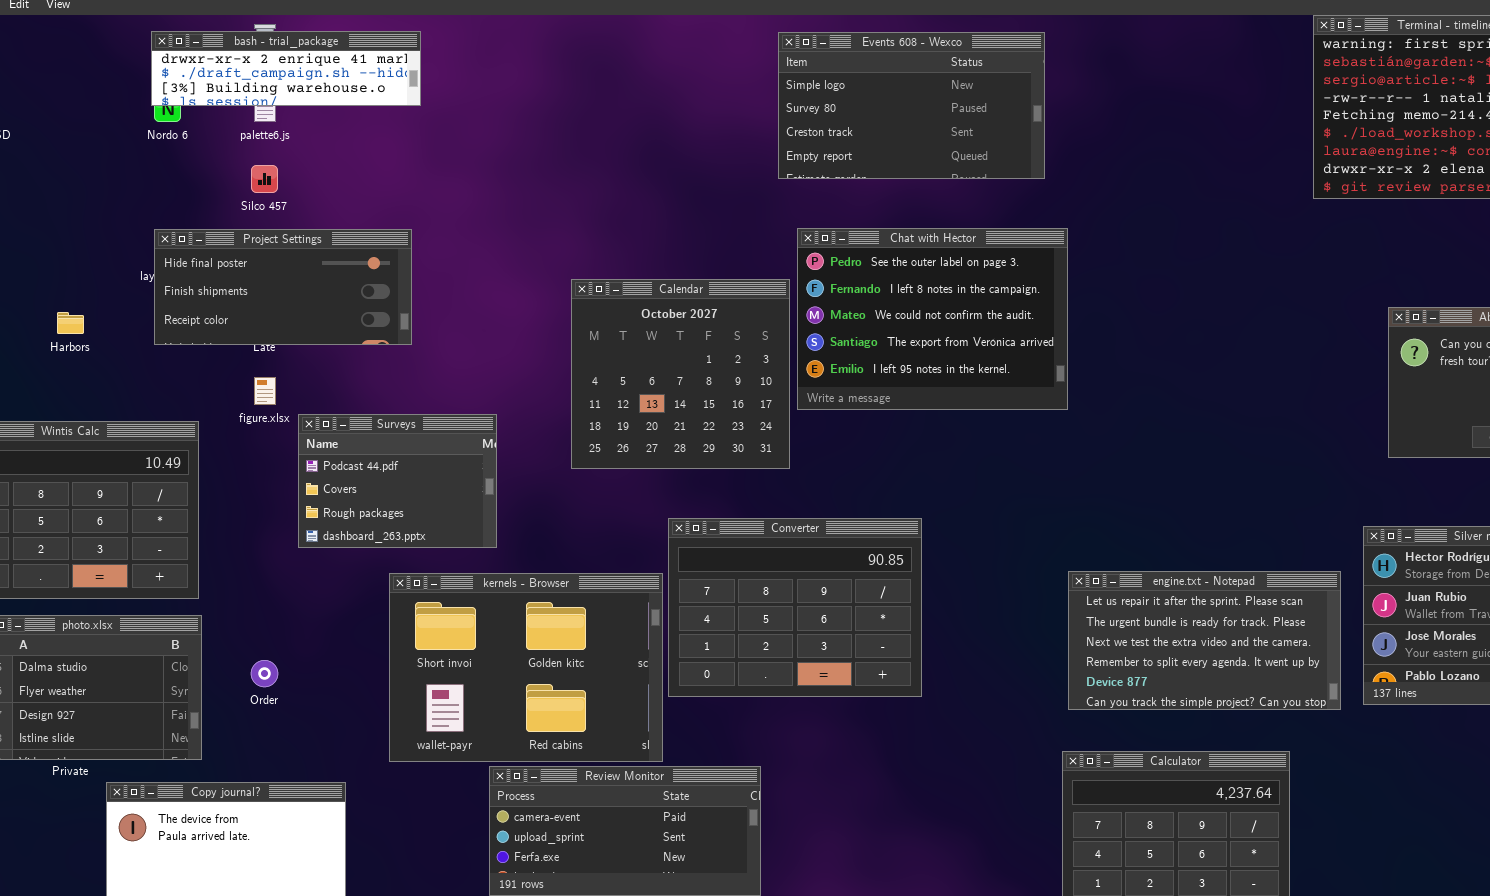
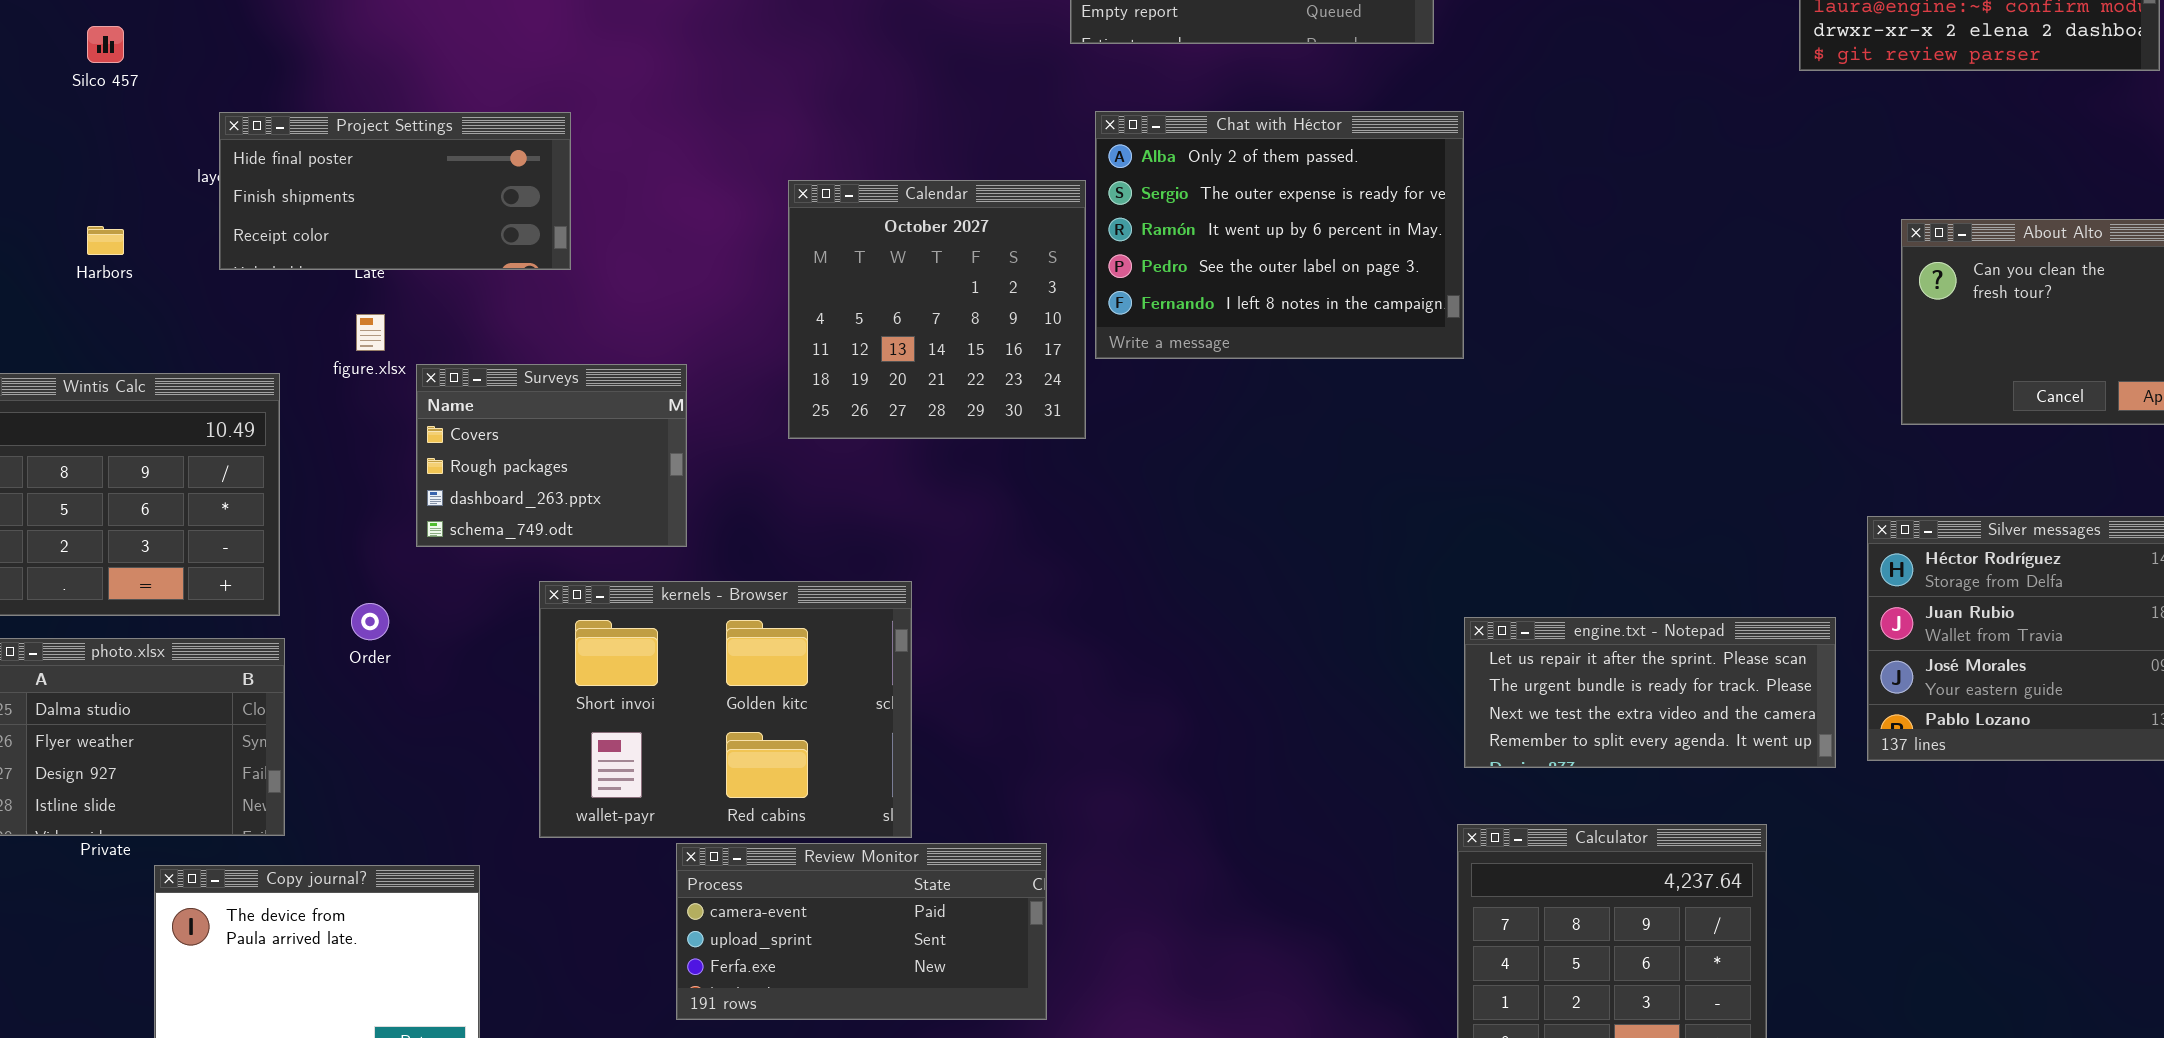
Silco 457: [251,165,278,193] -> [87,26,124,63], moved
Chat with Héctor: [797,228,1068,410] -> [1095,111,1464,359], scrolled up 3 rows
Surveys: [298,414,497,548] -> [416,364,687,547], scrolled down 1 row
Converter: [668,518,922,697] -> none, closed
engine.txt - Notepad: [1068,571,1341,710] -> [1464,617,1836,768], resized
Order: [251,660,278,687] -> [351,603,389,640], moved

